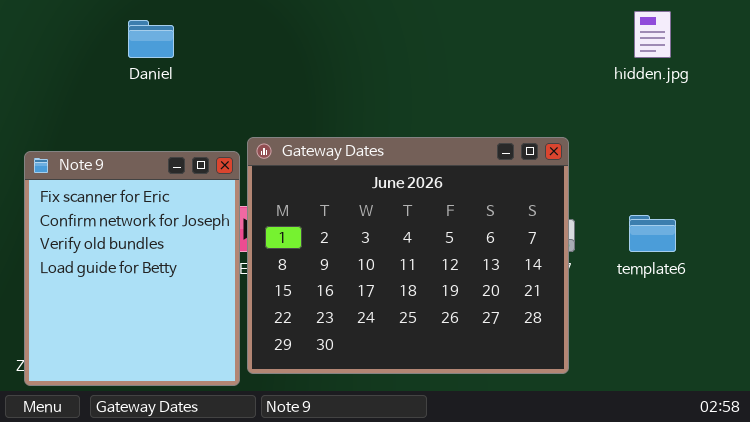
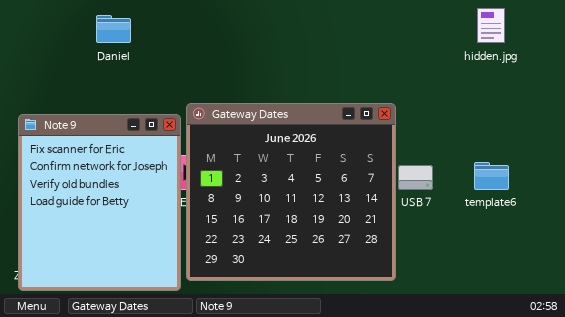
Gateway Dates: [247,137,569,374] -> [186,103,396,281], resized

